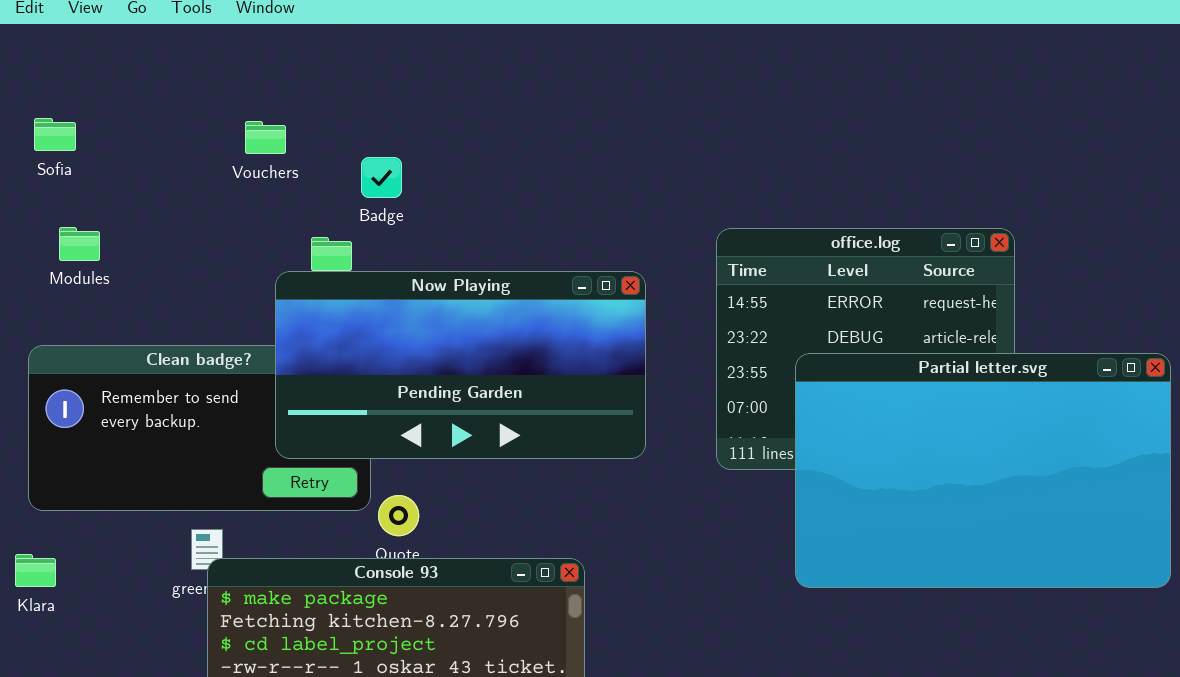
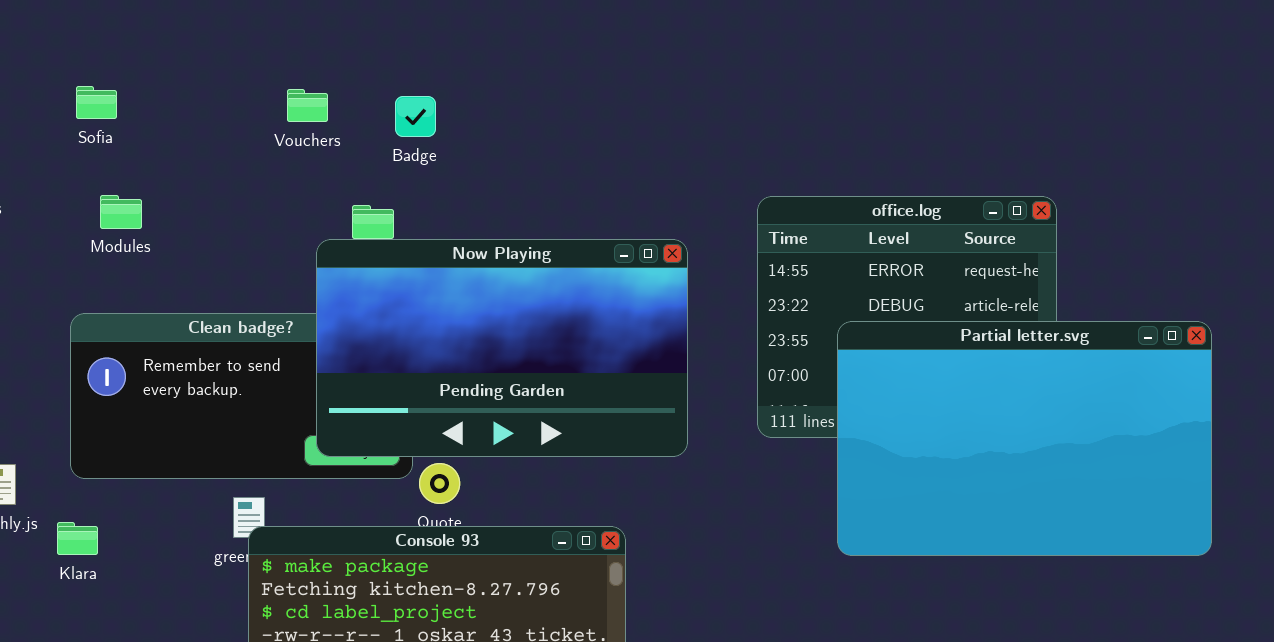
Badge: [361,157,402,198] -> [395,96,436,137], moved
Now Playing: [275,271,646,459] -> [316,239,688,457], resized

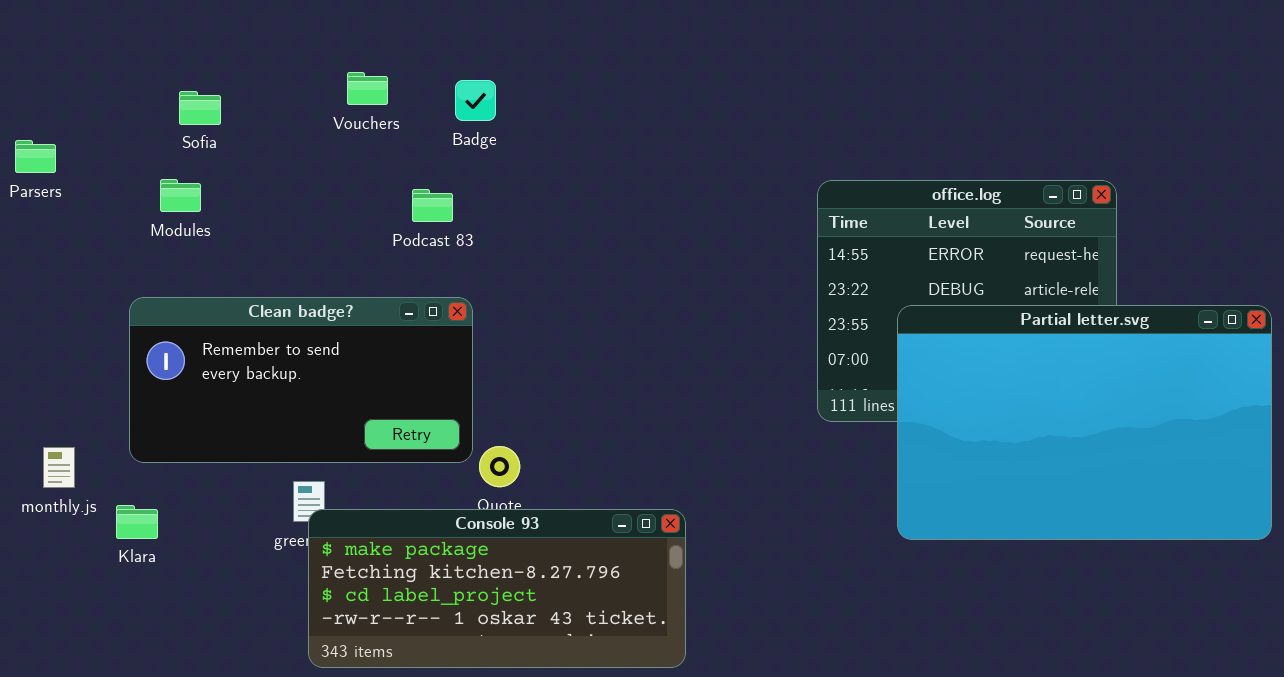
Sofia: [76,86,117,119] -> [179,91,221,125], moved
Now Playing: [316,239,688,457] -> none, closed

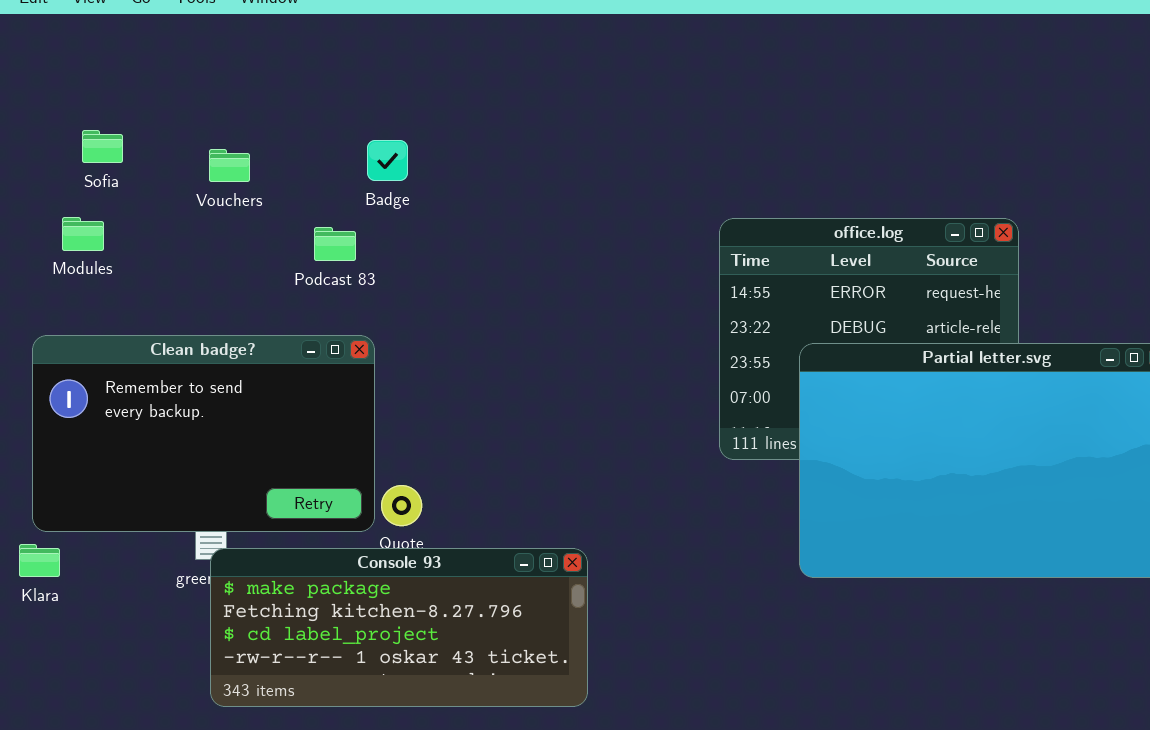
Vouchers: [347,72,388,105] -> [209,149,250,182], moved
Badge: [455,80,496,121] -> [367,140,408,181], moved
Clean badge?: [129,297,473,463] -> [32,335,375,532], resized

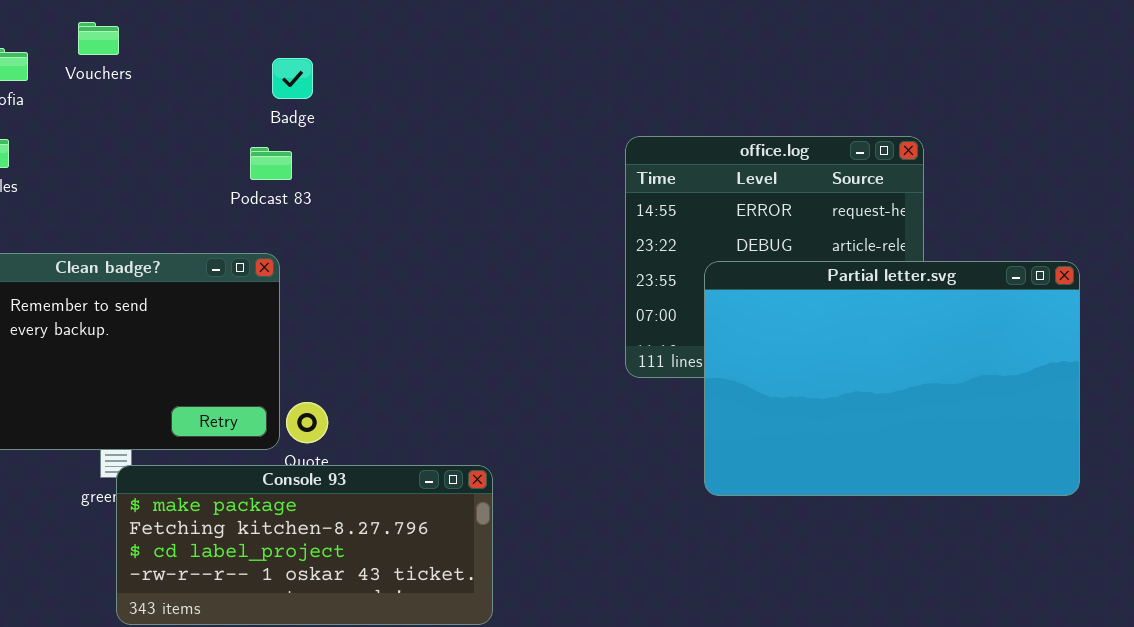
Vouchers: [209,149,250,182] -> [78,22,119,55], moved
Podcast 83: [314,227,356,261] -> [250,147,292,180], moved

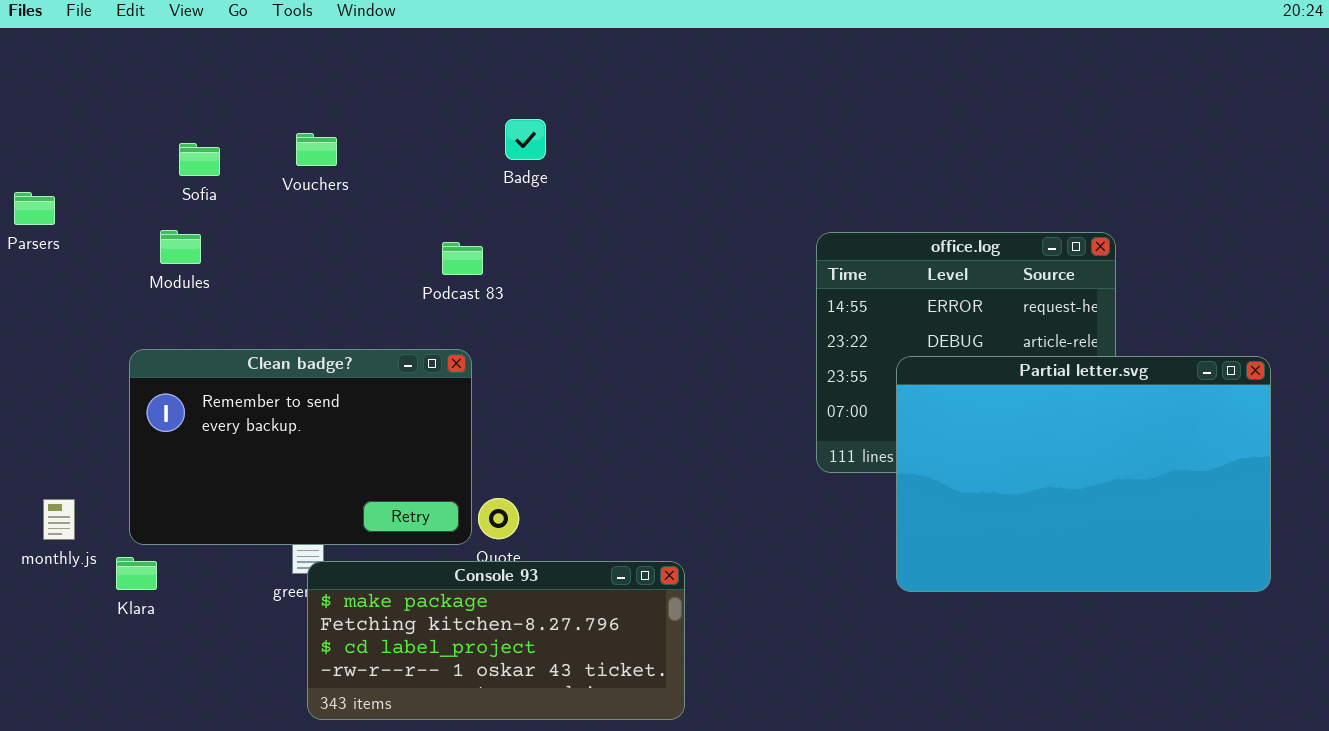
Vouchers: [78,22,119,55] -> [296,133,337,166], moved
Badge: [272,58,313,99] -> [505,119,546,160], moved

